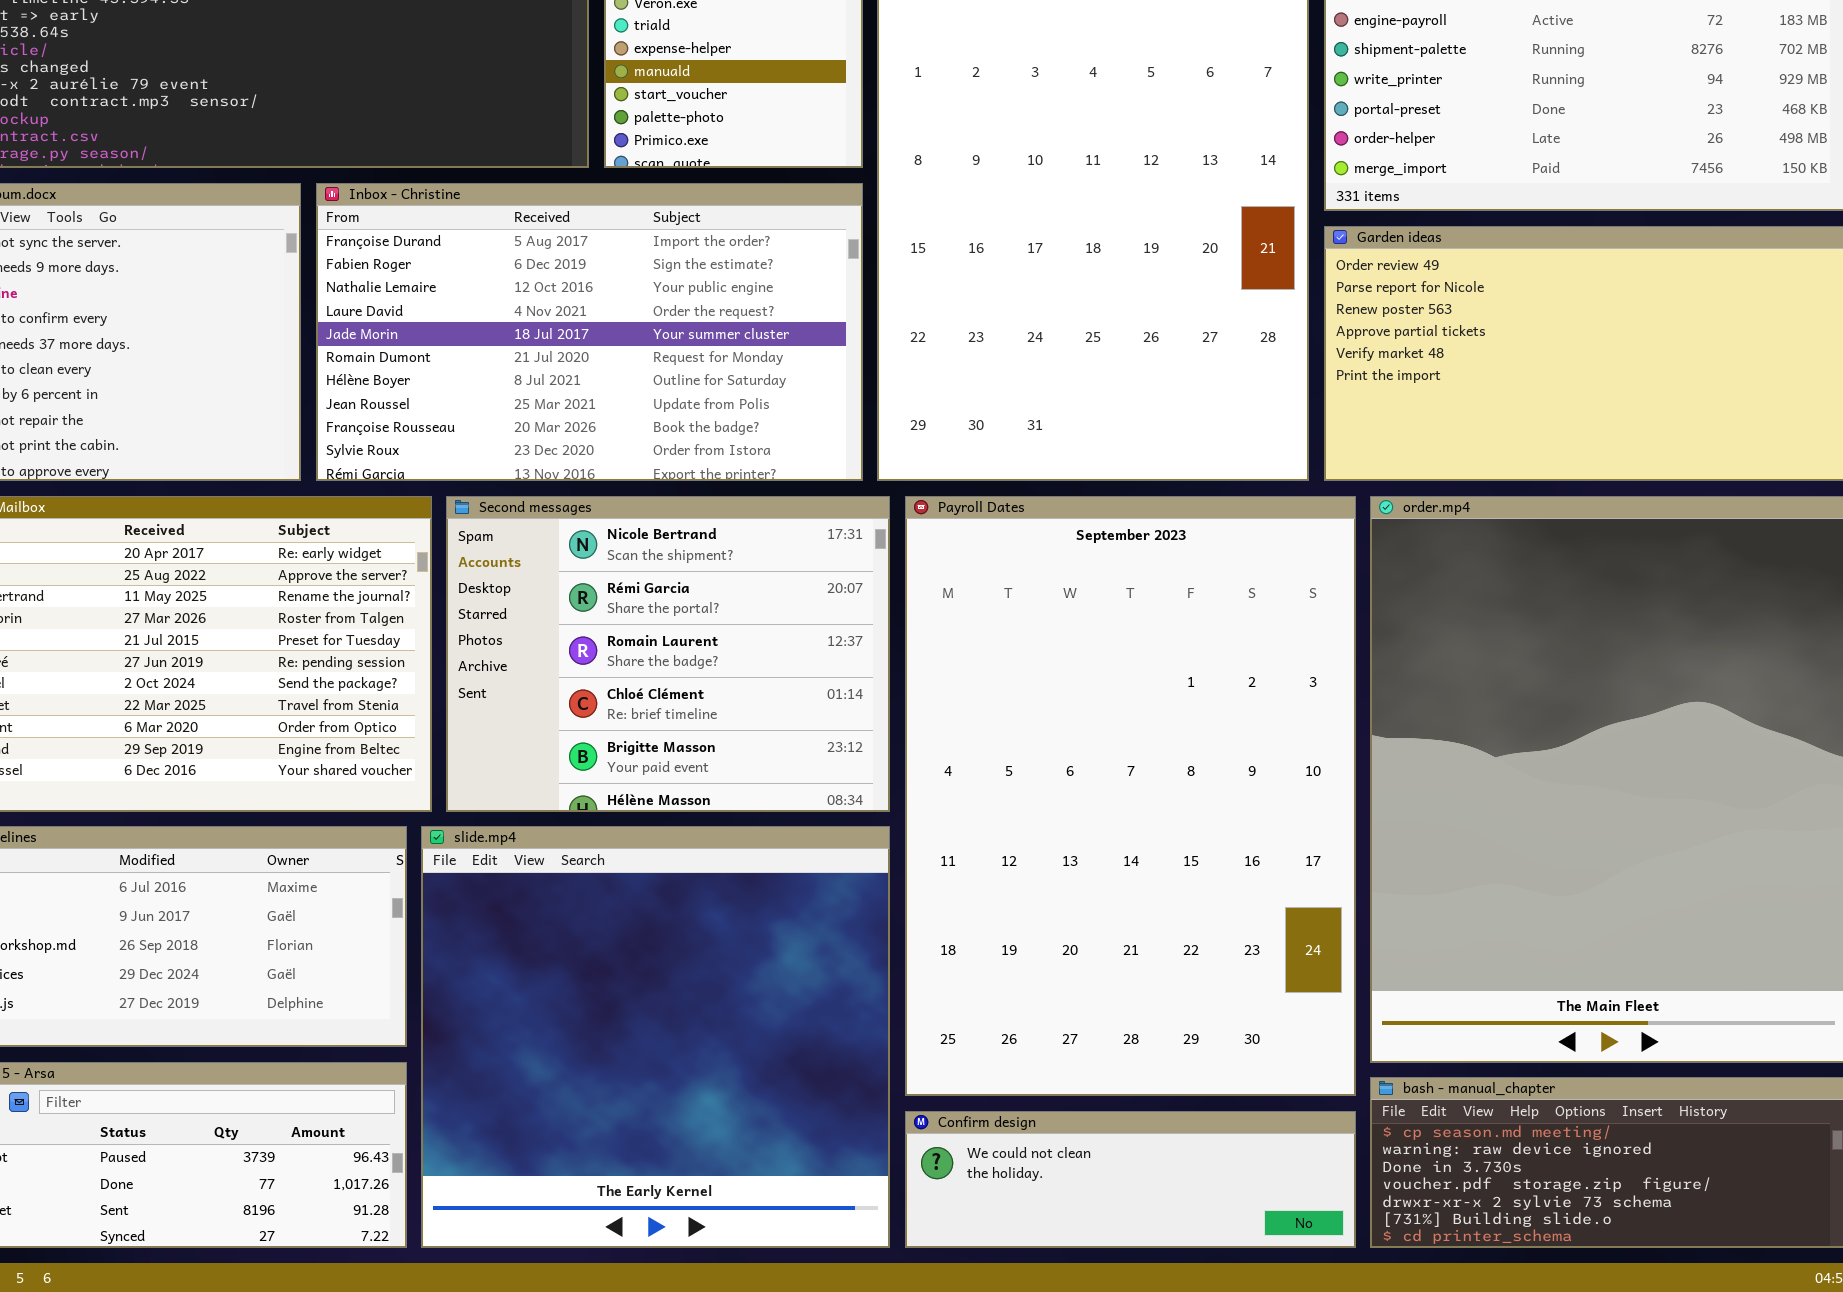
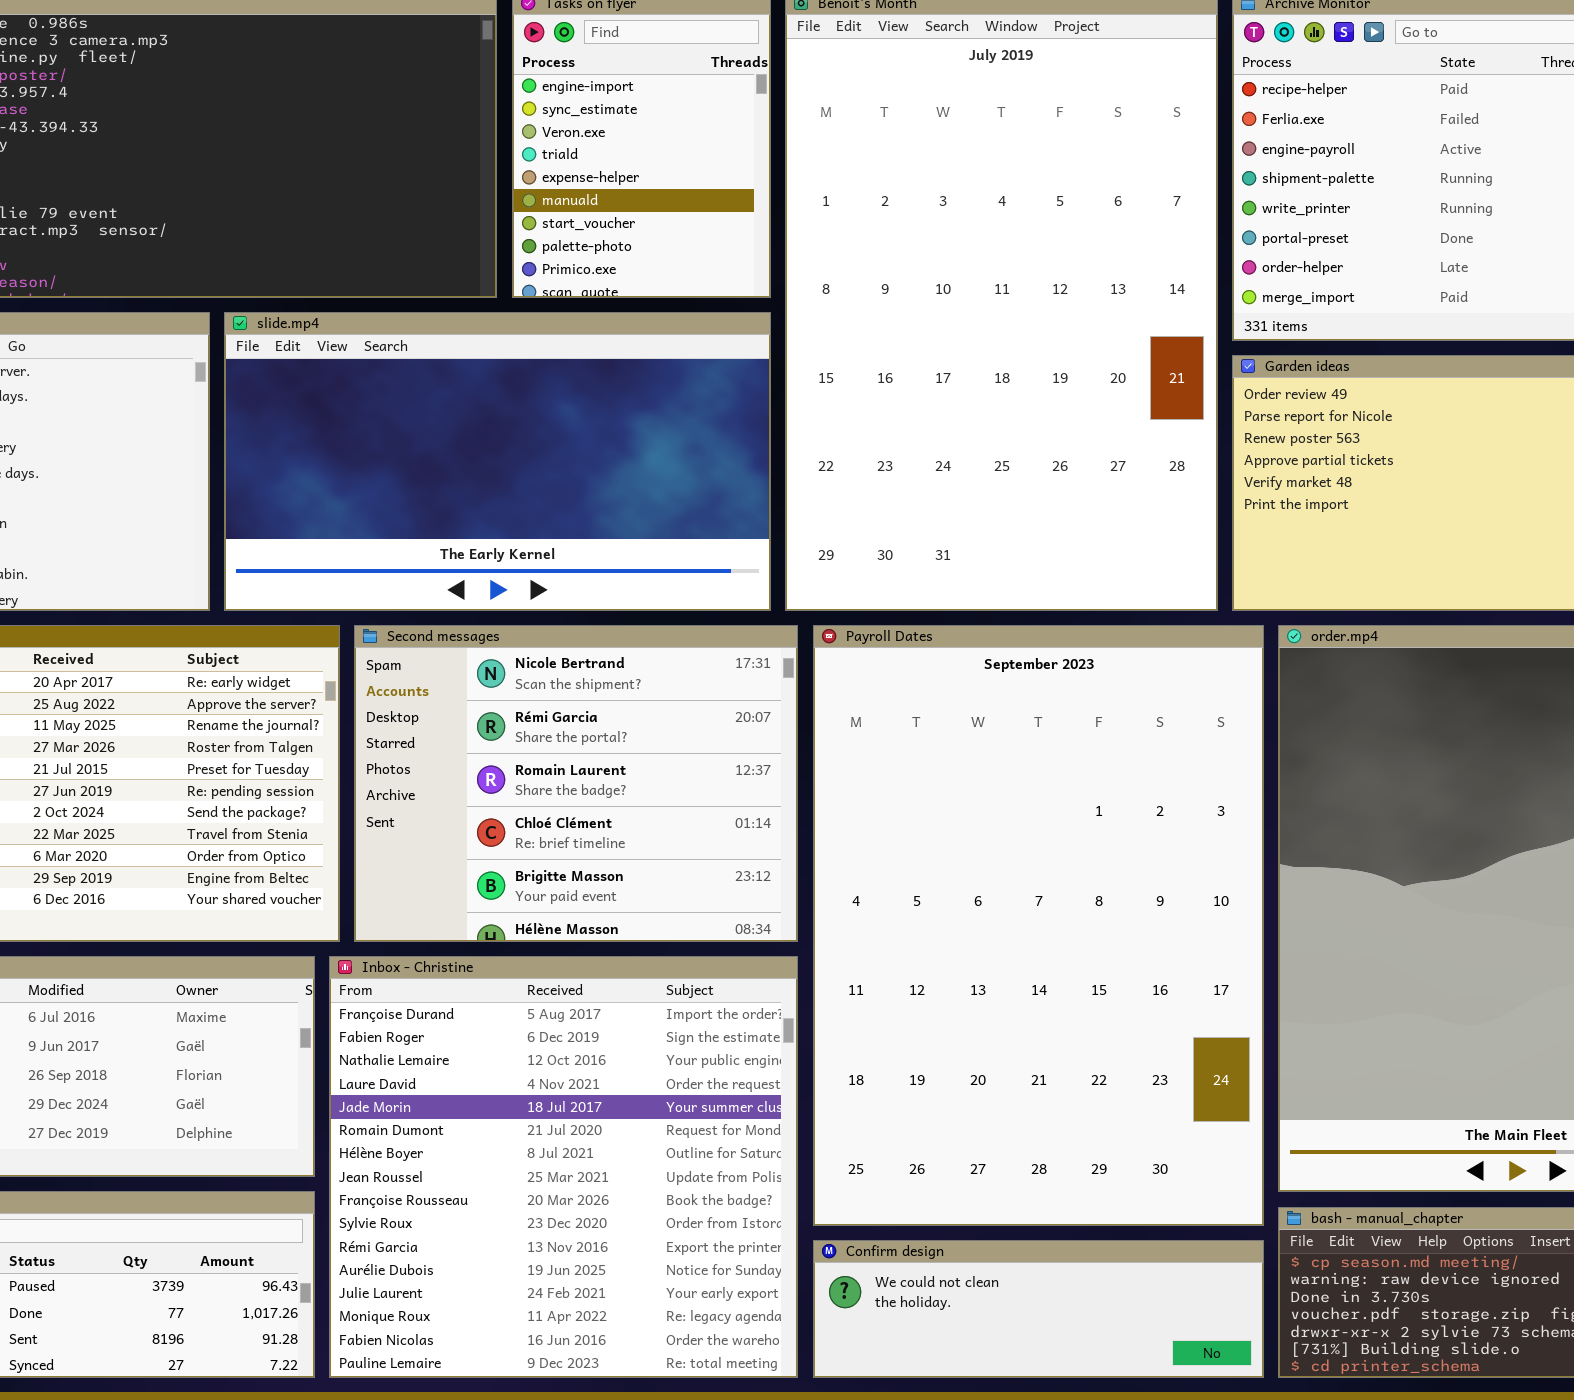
Inbox - Christine: [316,183,863,481] -> [329,956,798,1378], moved, resized
slide.mp4: [421,826,890,1248] -> [224,312,771,611], moved, resized

